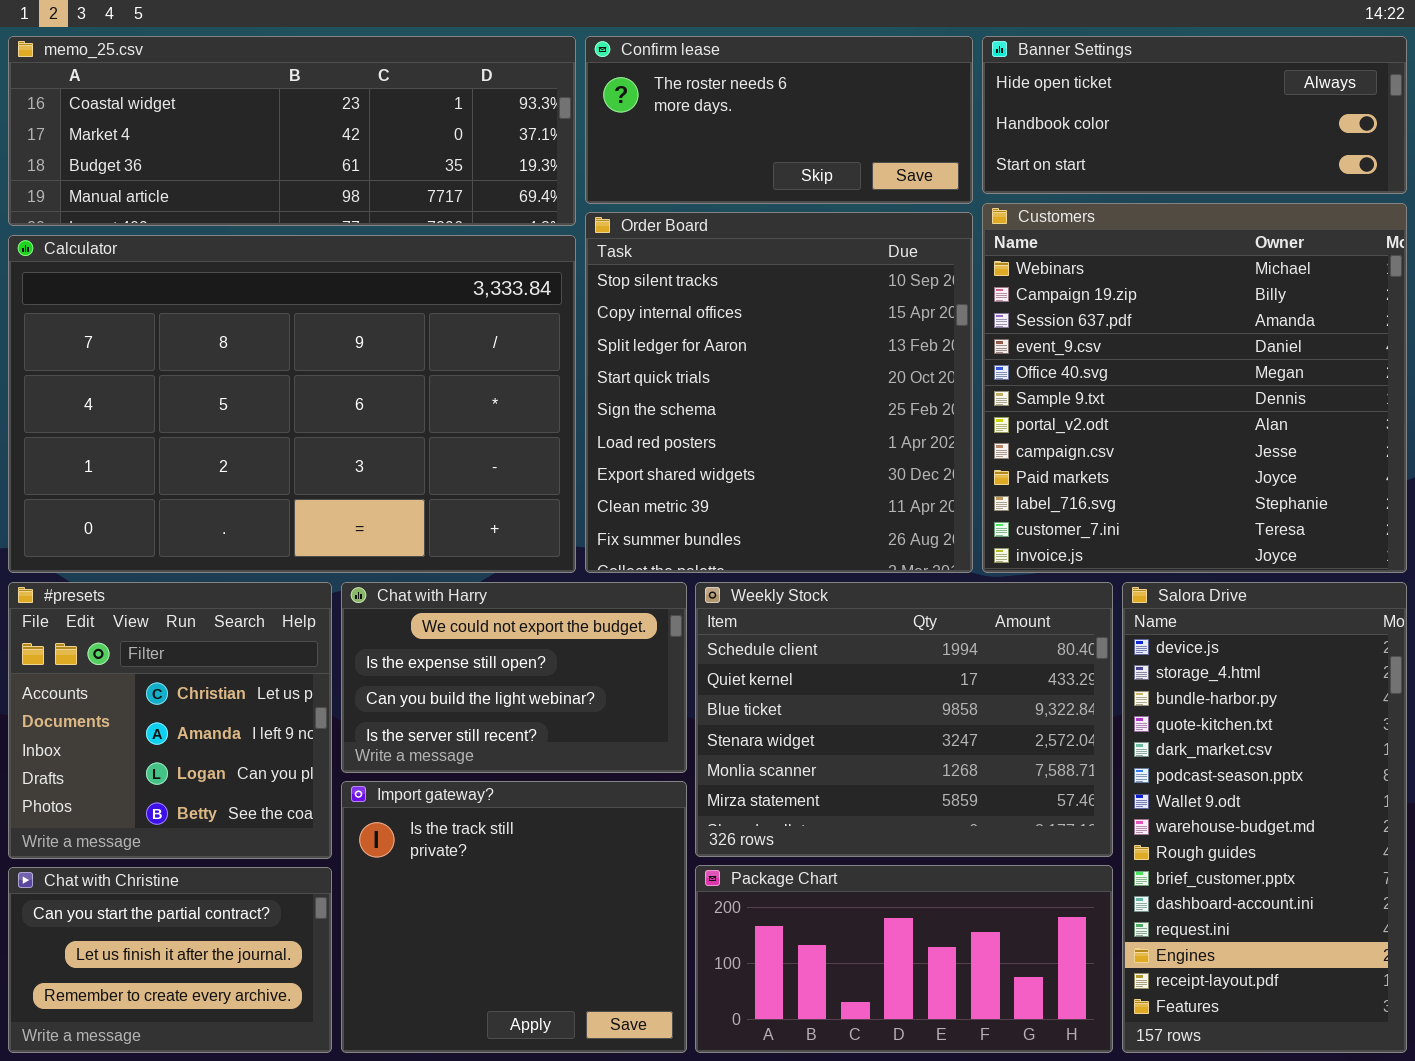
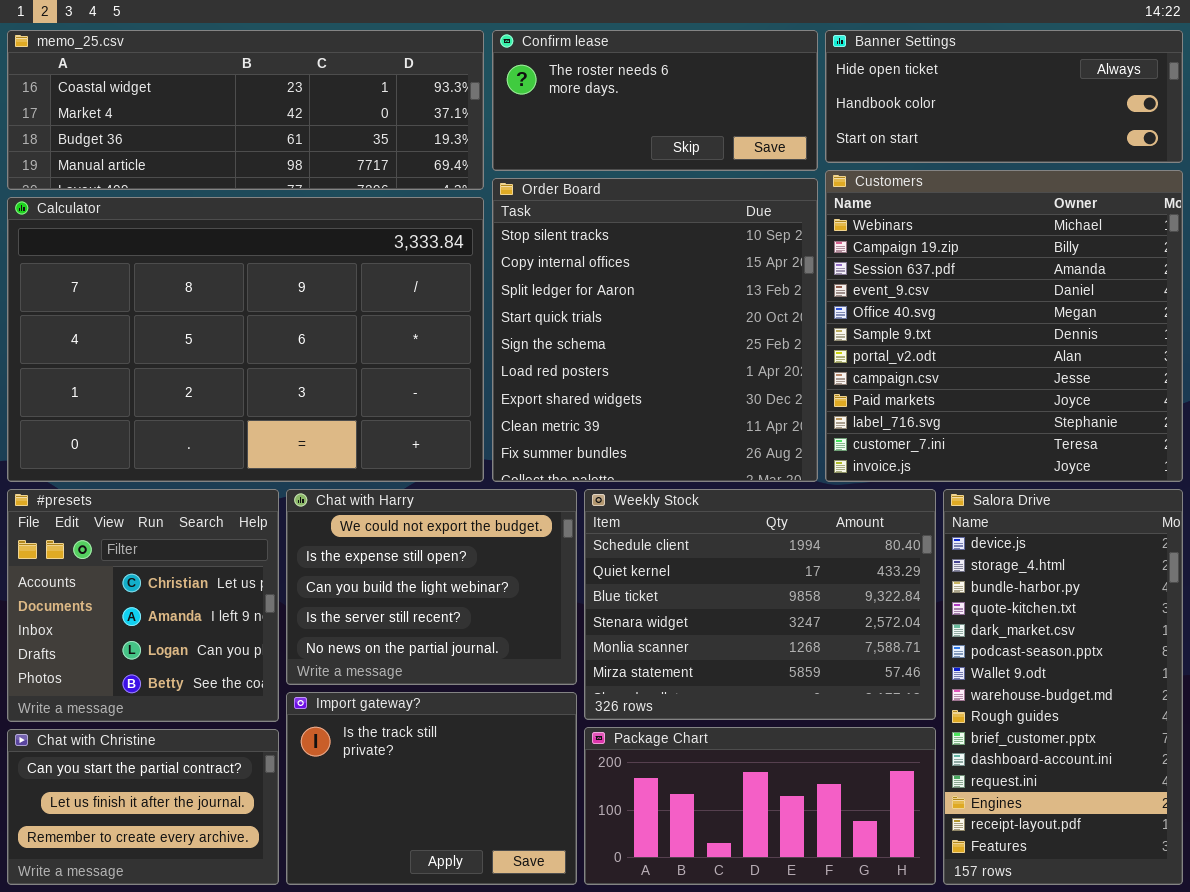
Chat with Harry: [341,582,687,773] -> [286,489,577,685], resized
Import gateway?: [341,781,687,1053] -> [286,692,577,885], resized

